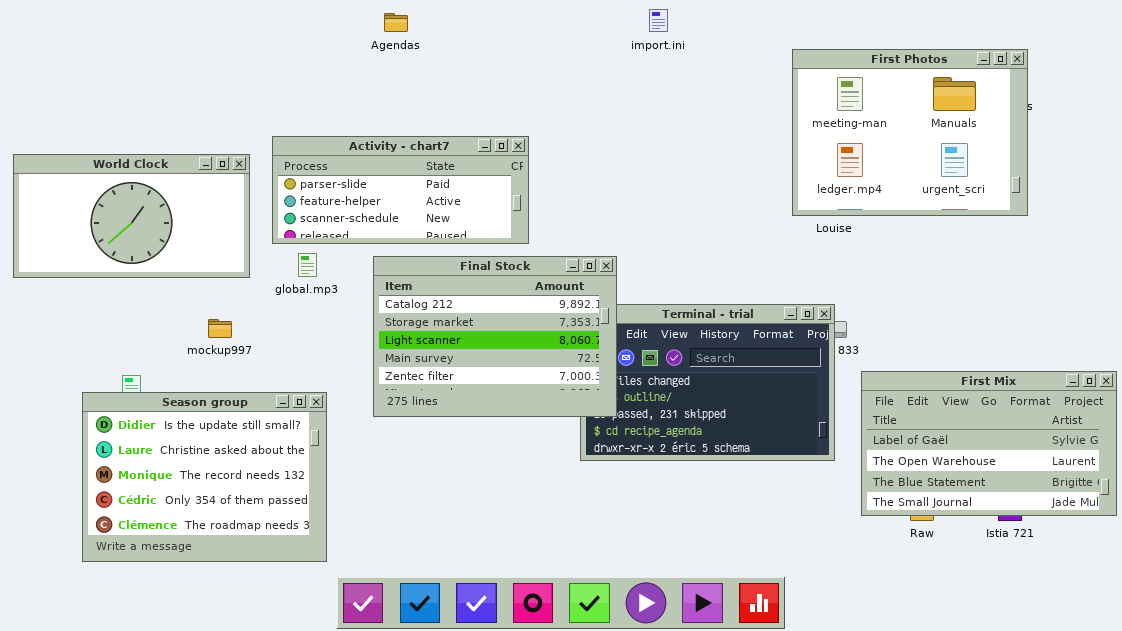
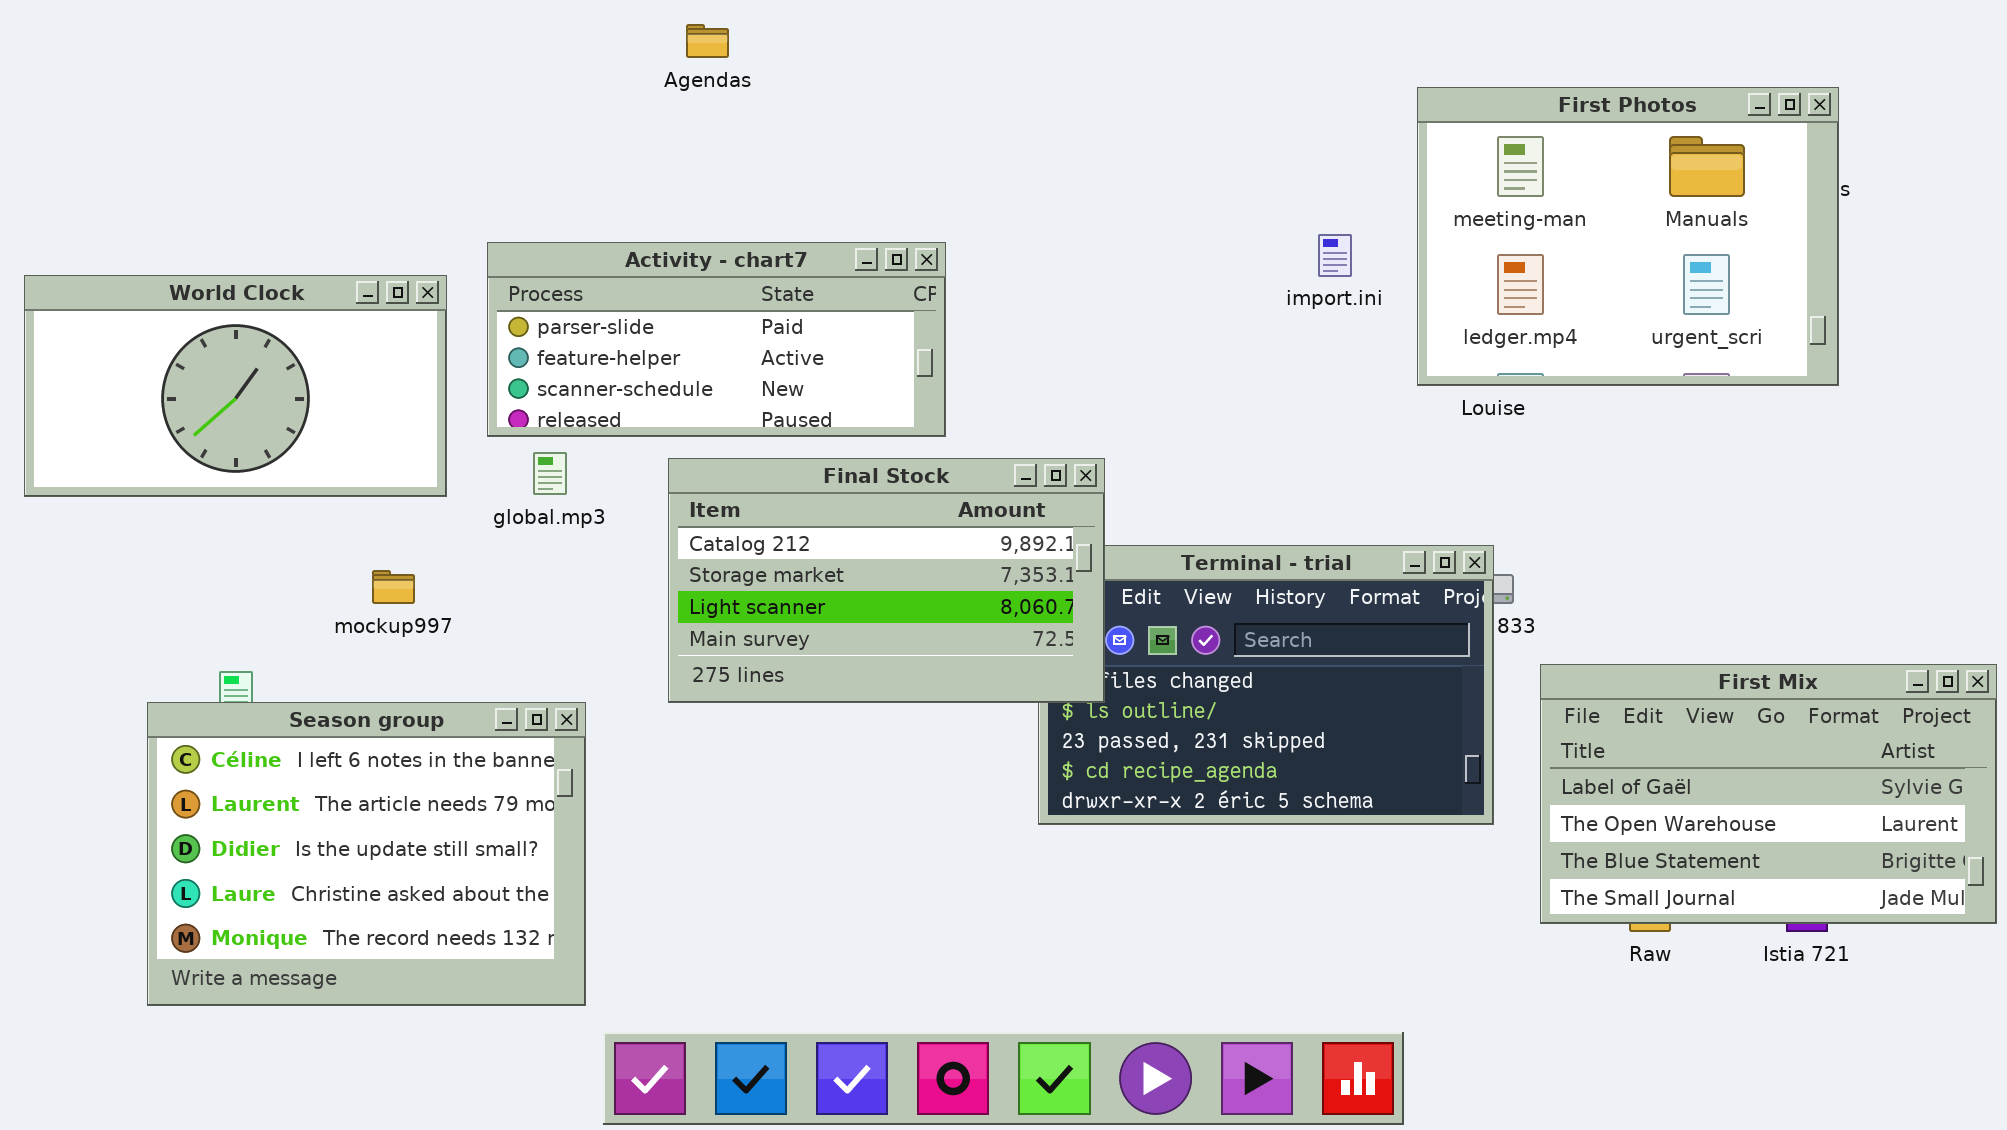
import.ini: [649,9,668,32] -> [1318,234,1352,277], moved
Final Stock: [373,256,617,417] -> [668,458,1105,703], resized
Season group: [82,392,327,562] -> [147,702,586,1006], scrolled up 2 rows

